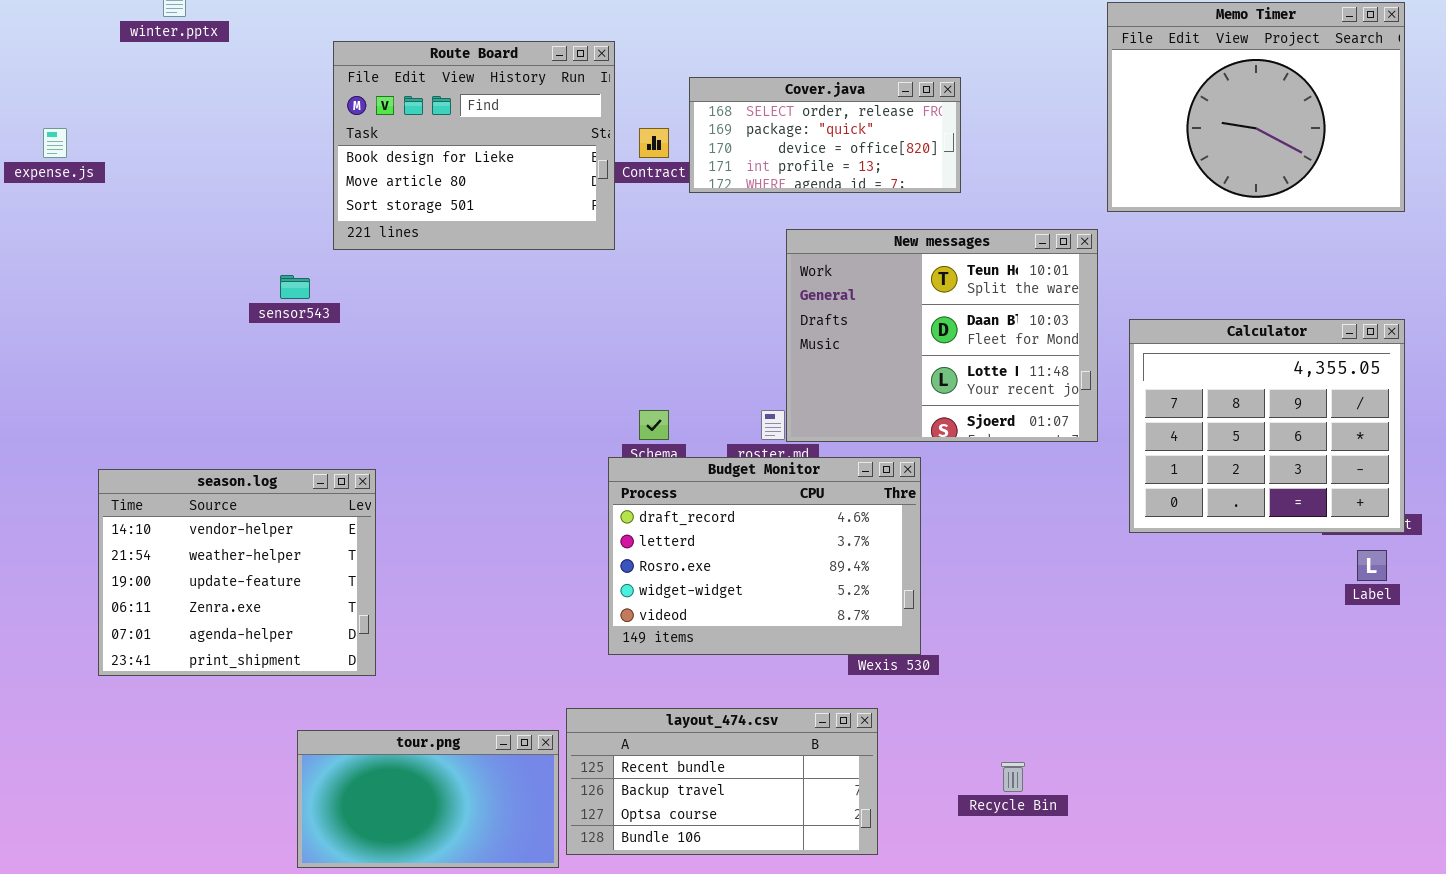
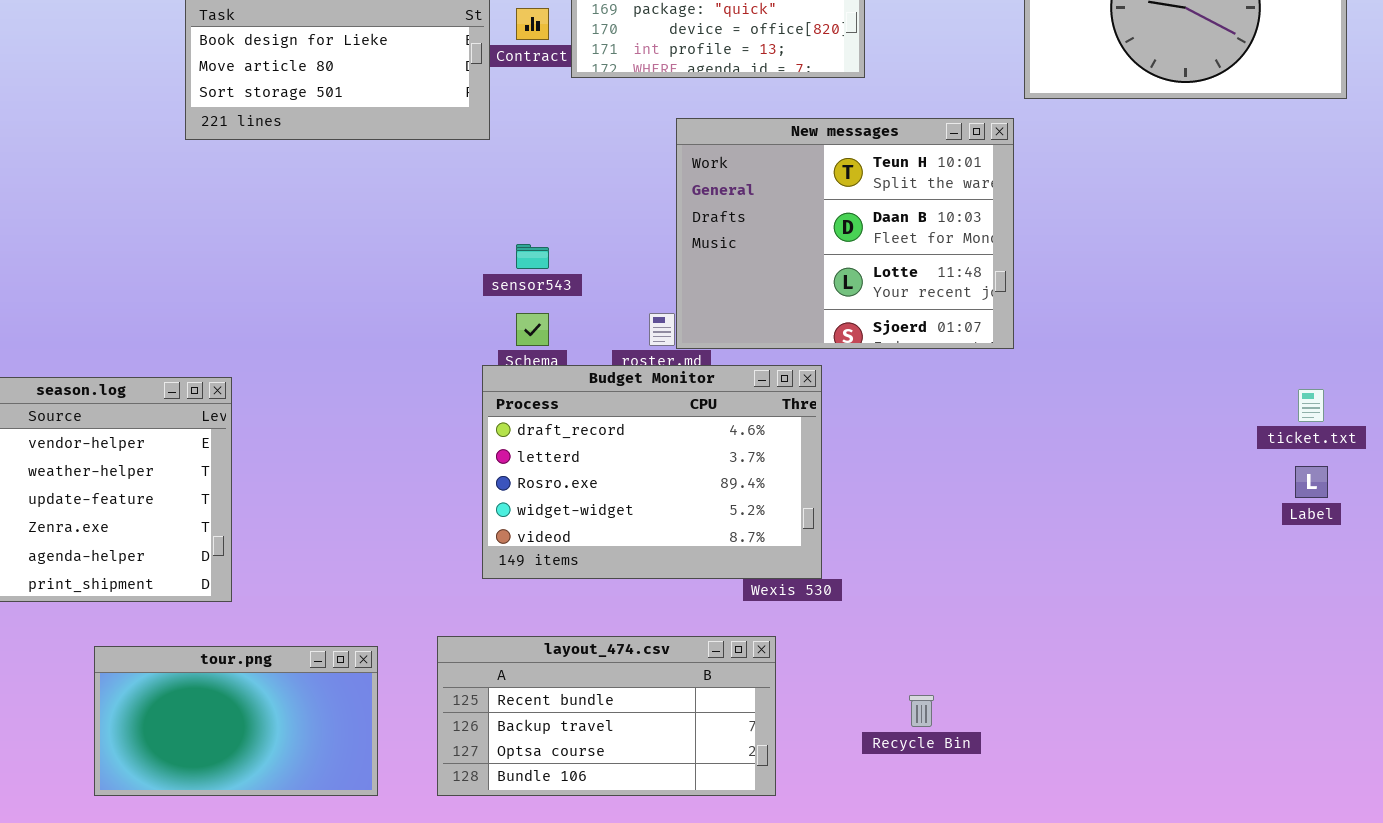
sensor543: [280,275,310,299] -> [516,244,549,269], moved
Calculator: [1129,319,1405,533] -> none, closed
tour.png: [297,730,559,868] -> [94,646,378,796], moved

